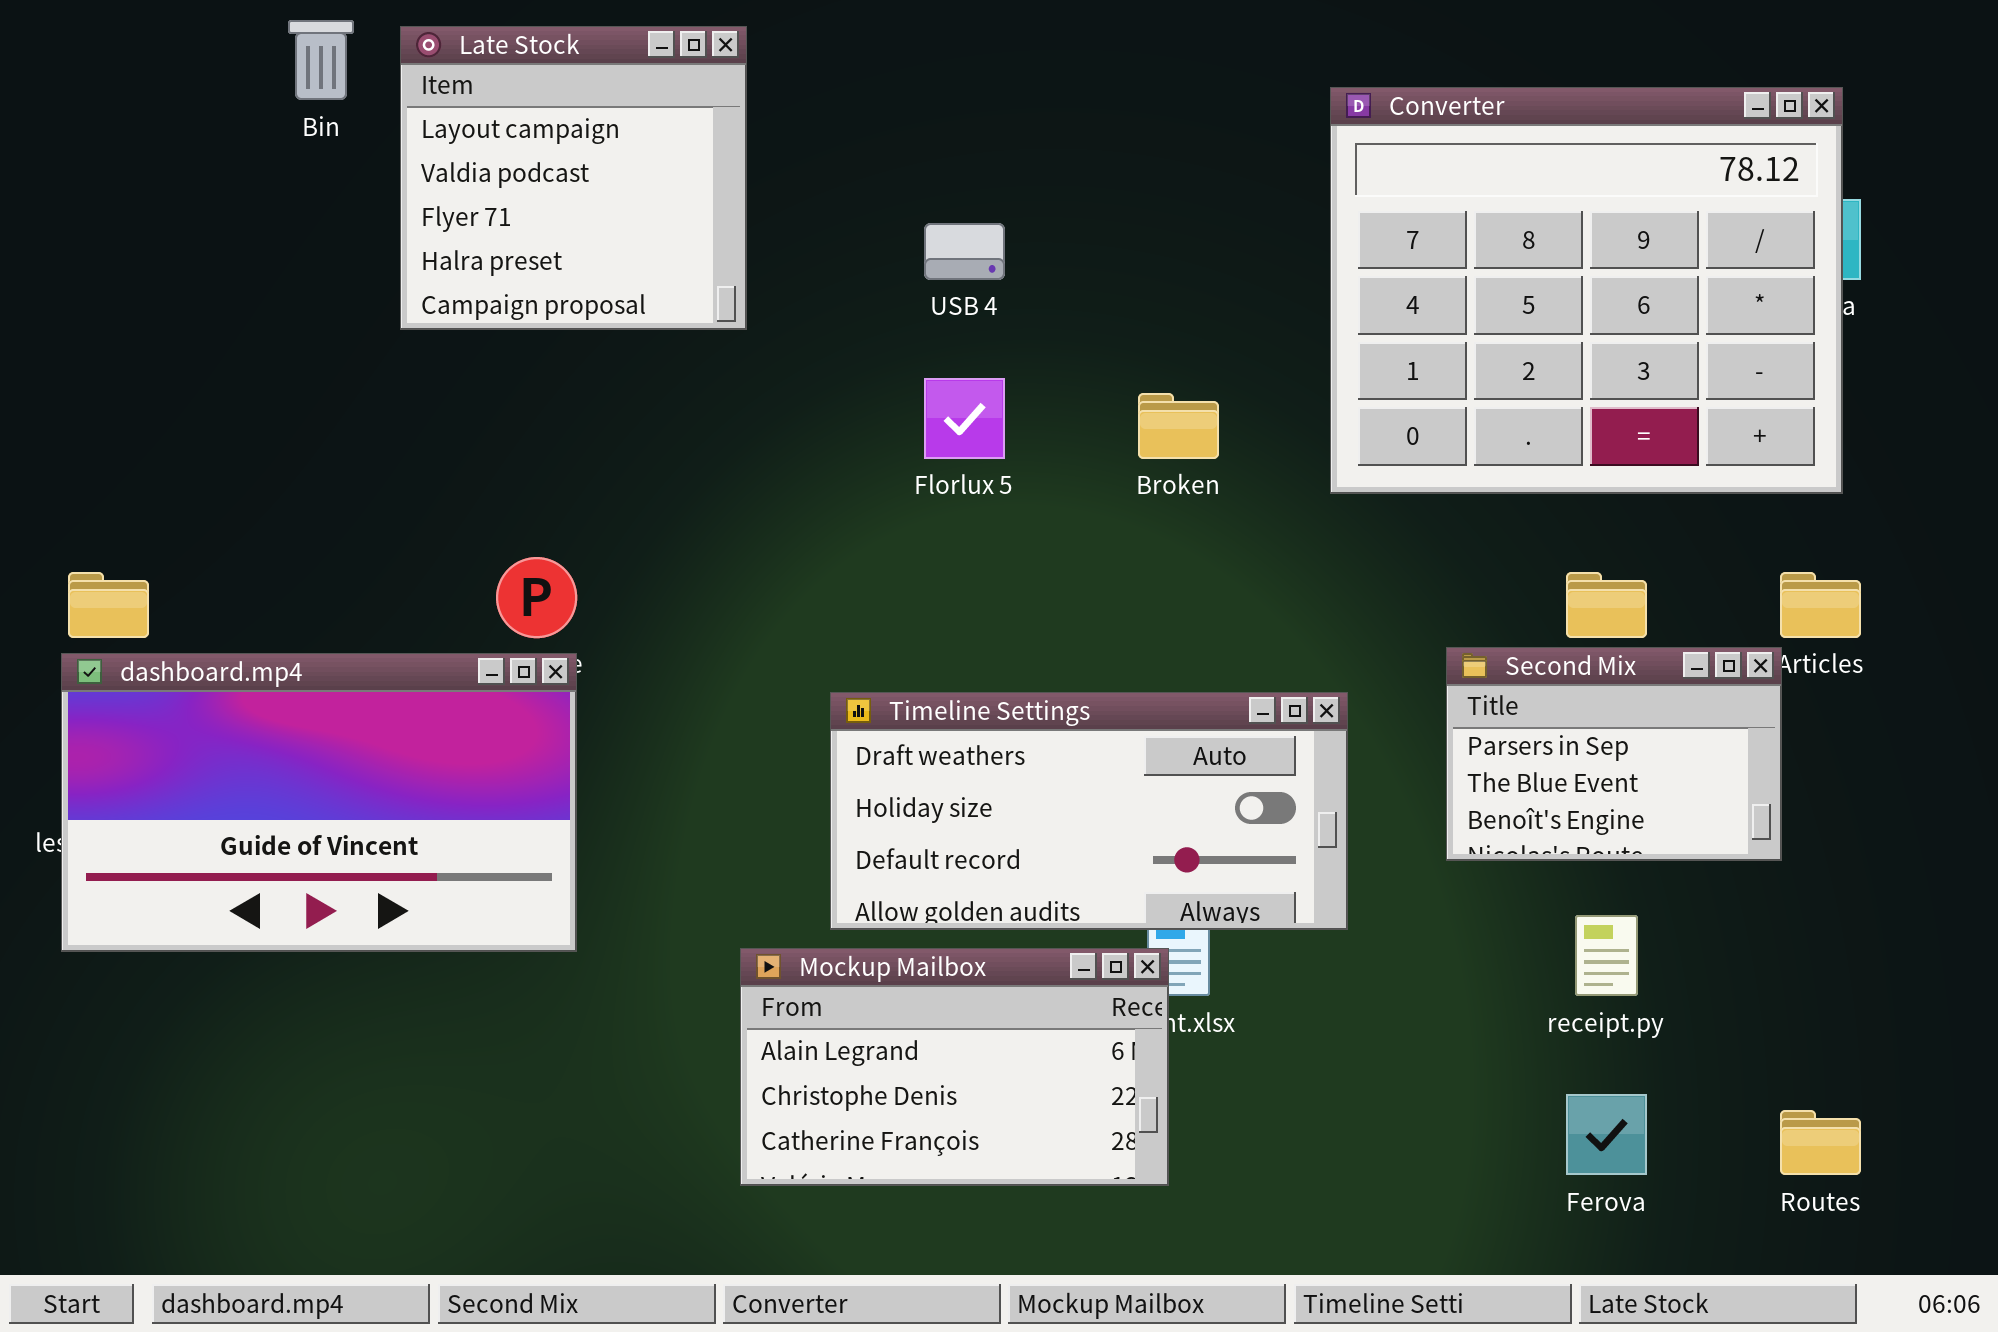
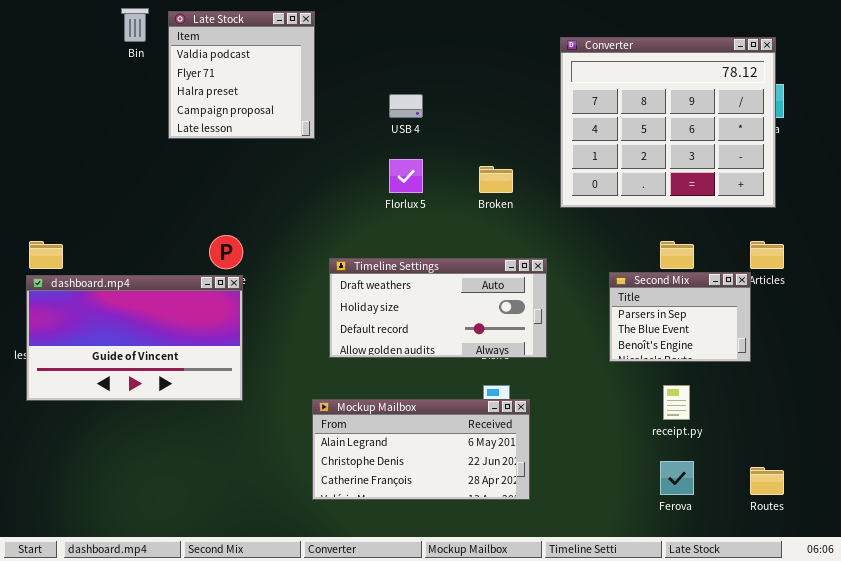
Late Stock: [400,26,747,330] -> [168,11,315,139], scrolled down 1 row
Timeline Settings: [830,692,1348,930] -> [329,258,547,358], moved
Mockup Mailbox: [740,948,1169,1186] -> [312,399,530,500], resized

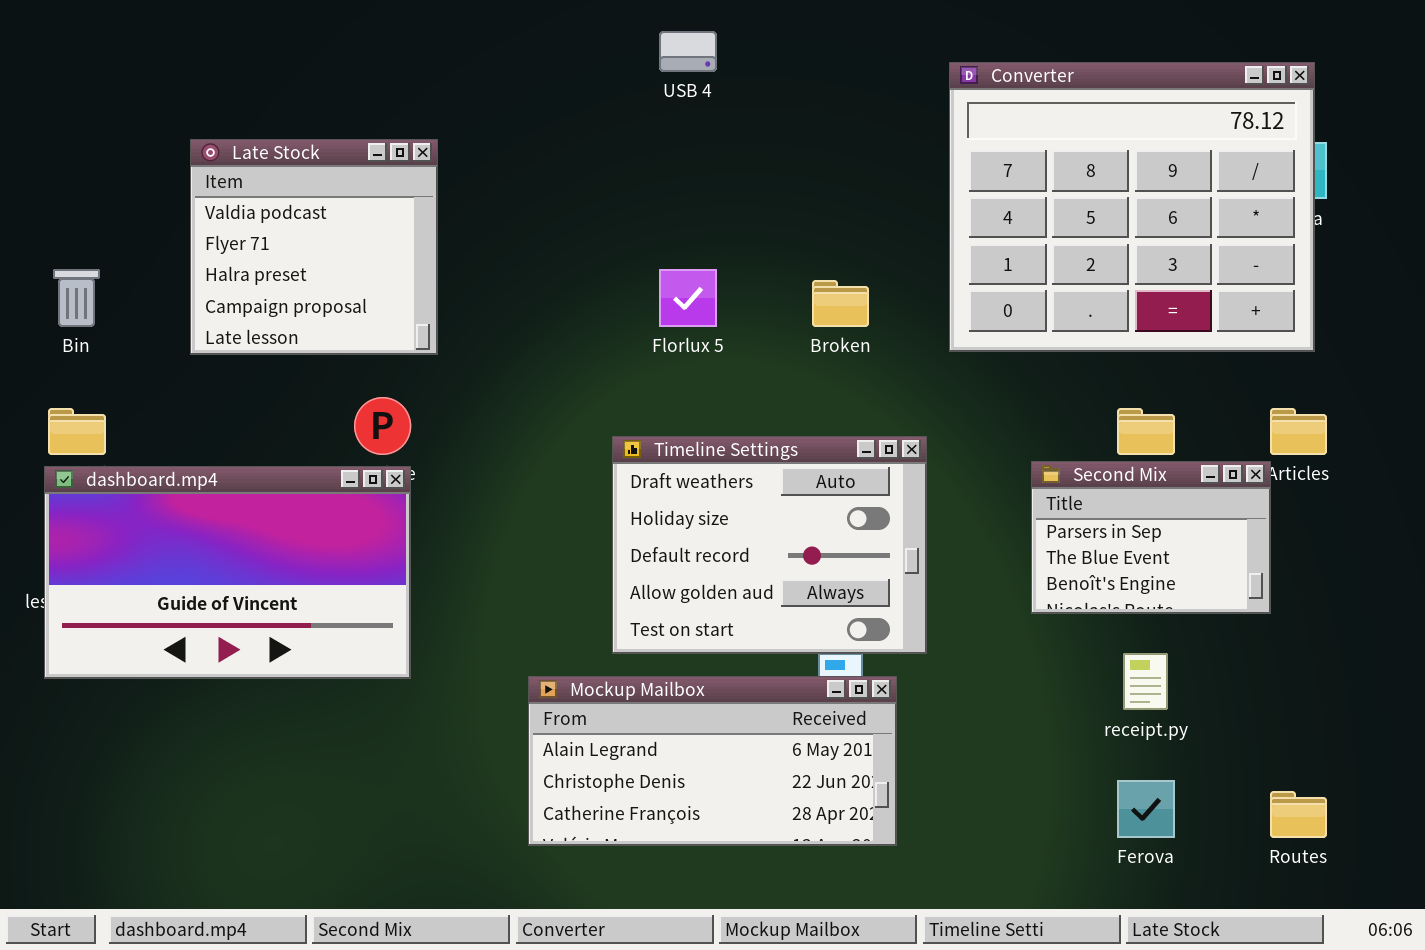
Bin: [121,8,149,42] -> [53,269,100,327], moved
Late Stock: [168,11,315,139] -> [190,139,438,355], moved
USB 4: [389,94,423,118] -> [659,31,717,72], moved
Timeline Settings: [329,258,547,358] -> [612,436,927,654], resized

